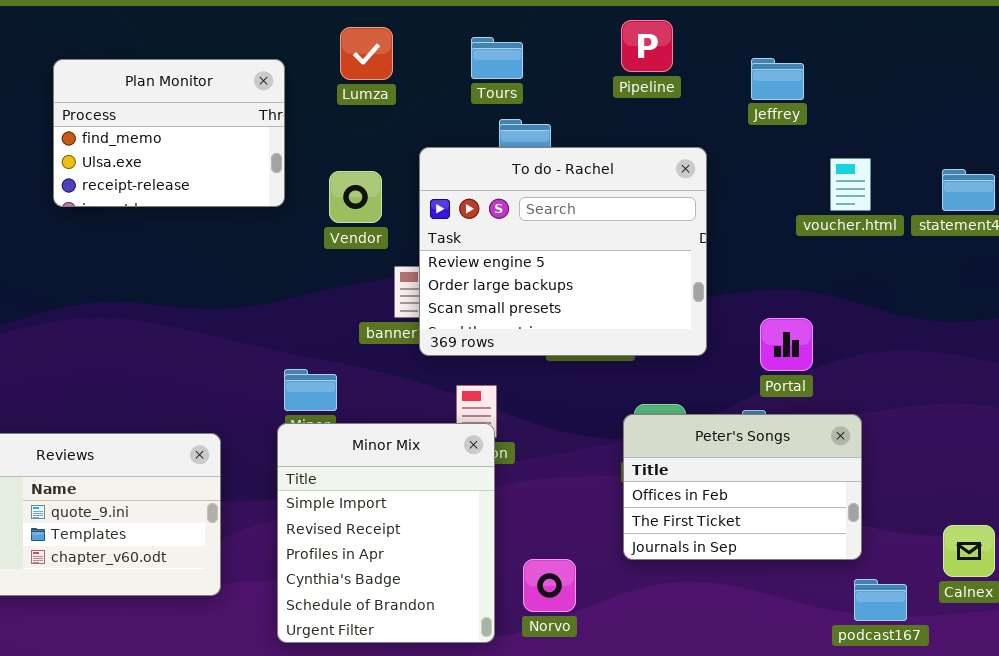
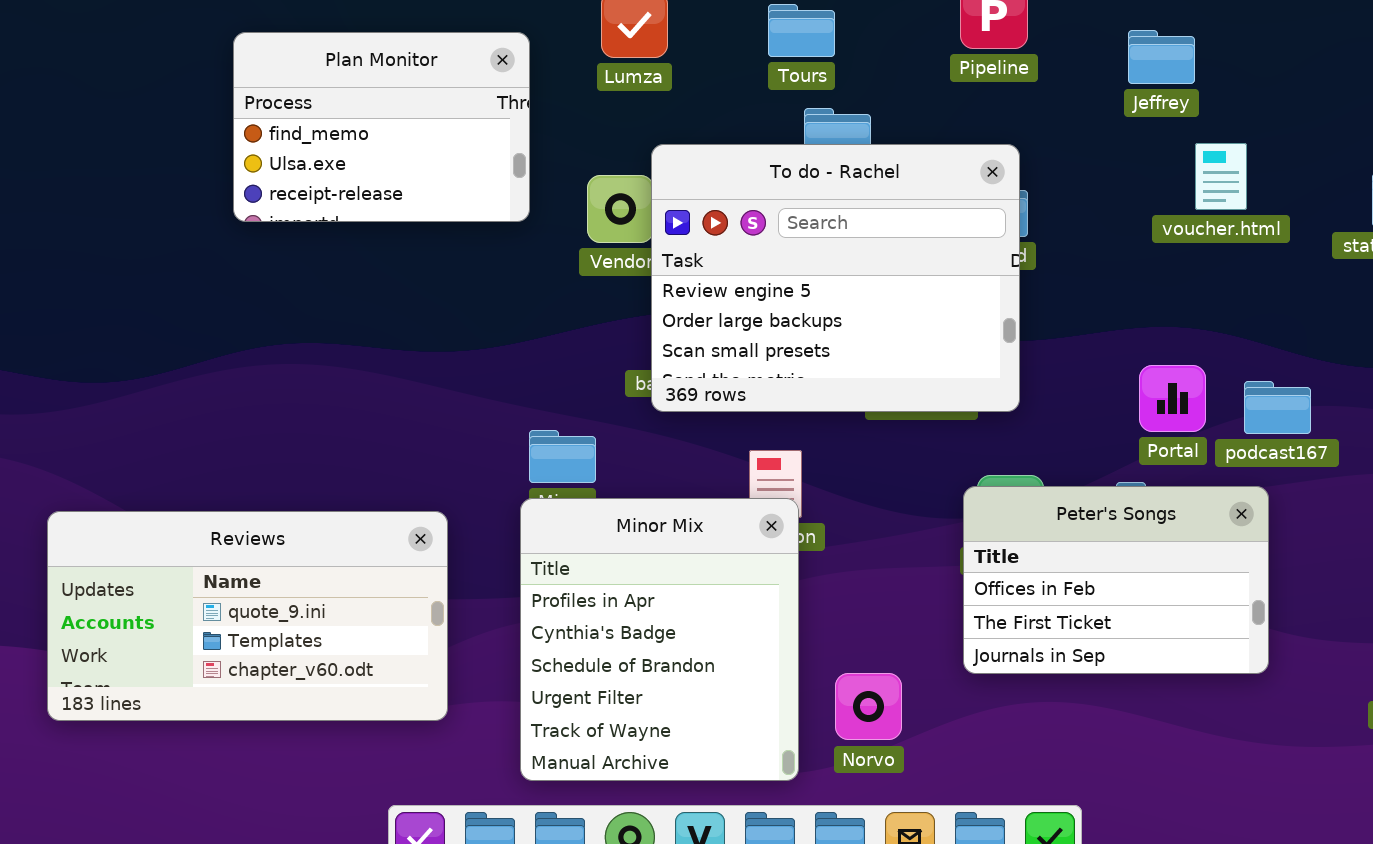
To do - Rachel: [419,147,707,356] -> [651,144,1020,412], moved
voucher.html: [830,158,871,211] -> [1195,143,1247,210], moved
Minor Mix: [277,423,495,643] -> [520,498,799,781], scrolled down 2 rows
podcast167: [854,579,907,621] -> [1244,381,1311,434], moved

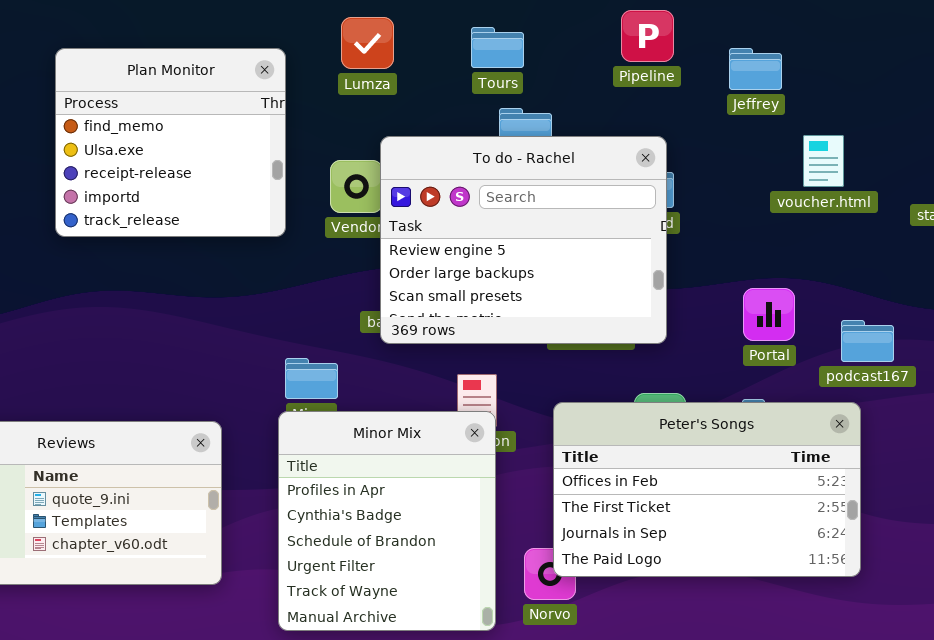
Jeffrey: [1128,30,1195,84] -> [729,48,782,90], moved
Plan Monitor: [233,32,530,222] -> [55,48,286,237], resized
Portal: [1139,365,1206,432] -> [743,288,795,341], moved
Peter's Songs: [963,486,1269,674] -> [553,402,861,577], resized

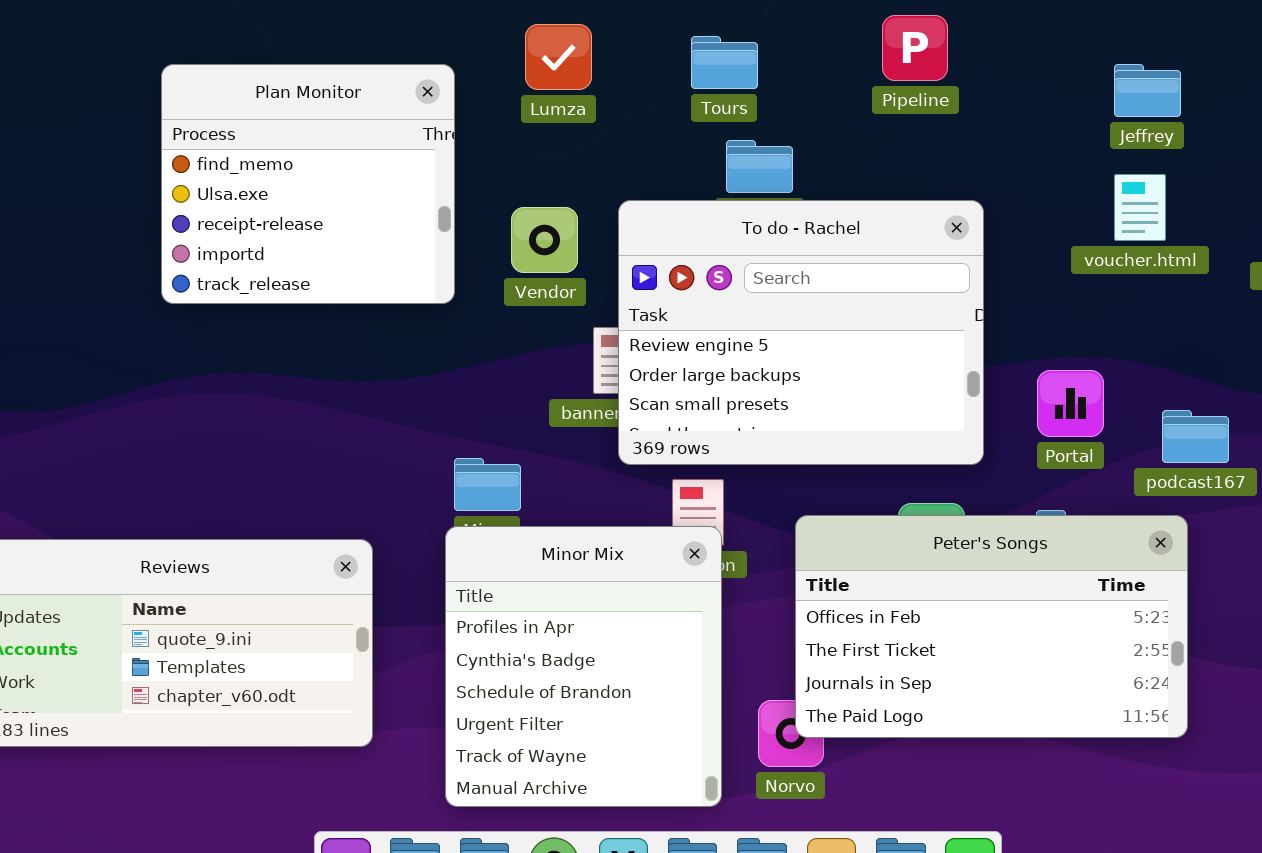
Jeffrey: [729,48,782,90] -> [1114,64,1181,117], moved
To do - Rachel: [380,136,667,344] -> [618,200,984,465], moved

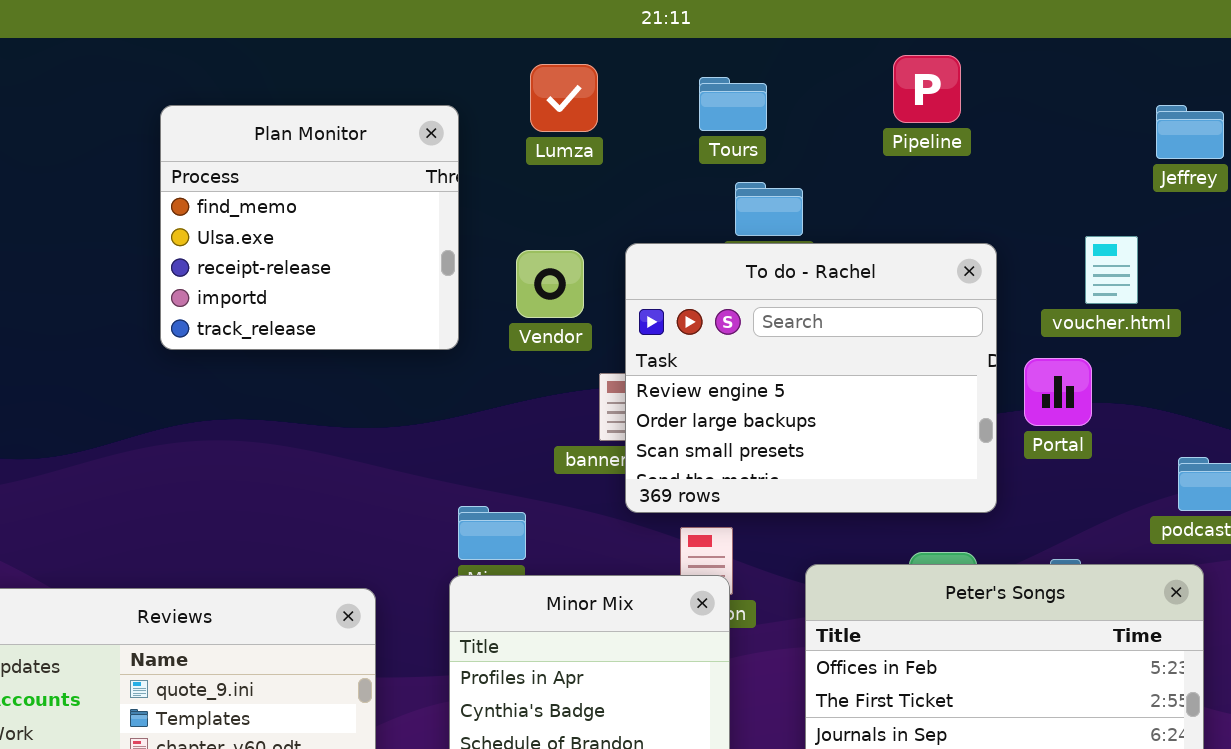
Jeffrey: [1114,64,1181,117] -> [1156,105,1224,159], moved
voucher.html: [1114,174,1166,241] -> [1085,236,1138,304], moved
Portal: [1037,370,1104,437] -> [1024,358,1092,426], moved

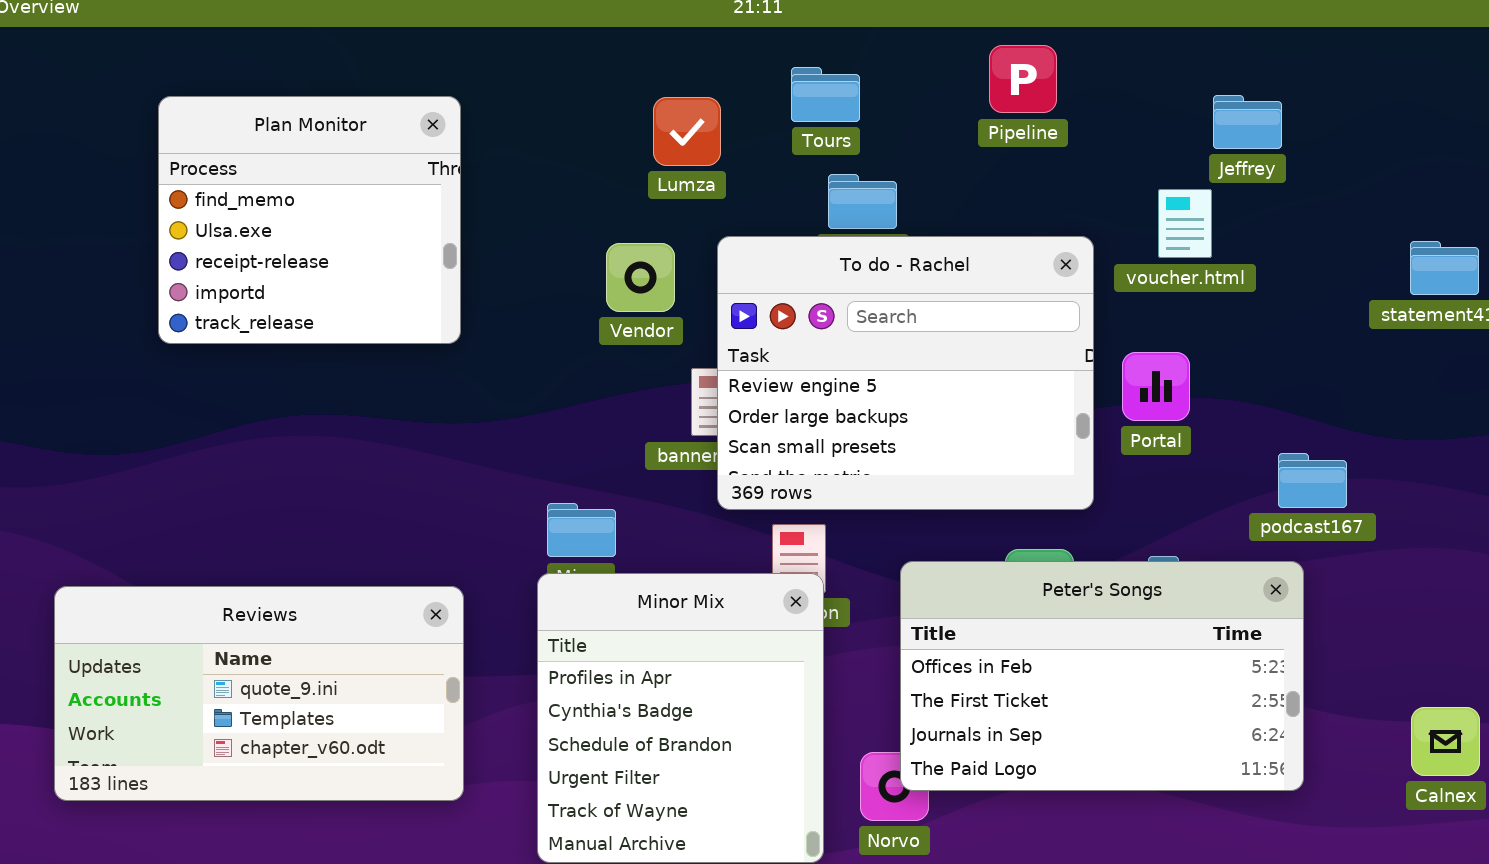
Lumza: [530,64,598,132] -> [653,97,721,166], moved
Plan Monitor: [160,105,459,350] -> [158,96,461,344], moved
Jeffrey: [1156,105,1224,159] -> [1213,95,1282,149], moved
voucher.html: [1085,236,1138,304] -> [1158,189,1212,258], moved

